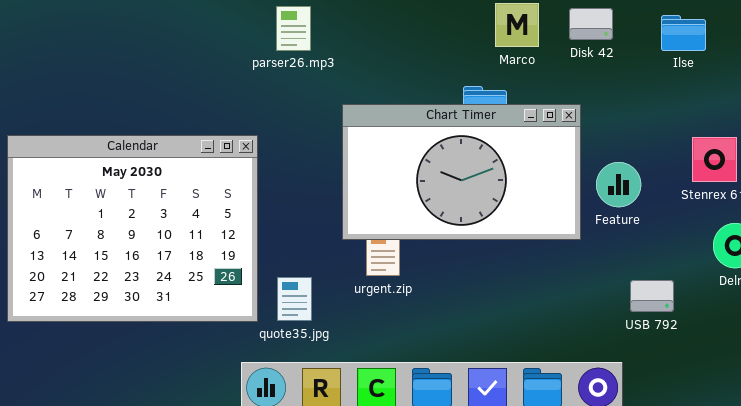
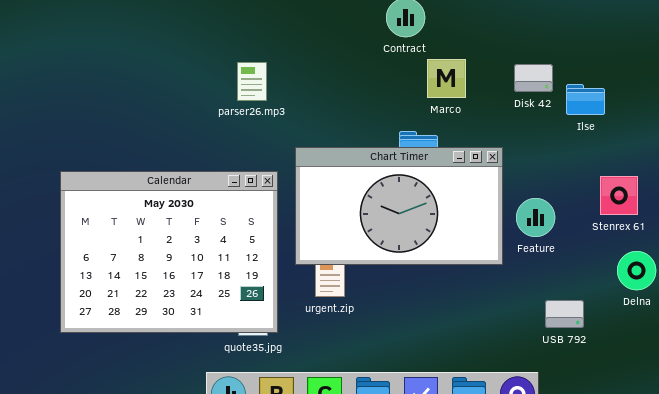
Disk 42: [569,8,613,40] -> [514,64,553,92], moved
Ilse: [661,15,706,51] -> [566,84,605,115], moved
Calendar: [7,135,258,322] -> [60,171,278,333], moved

